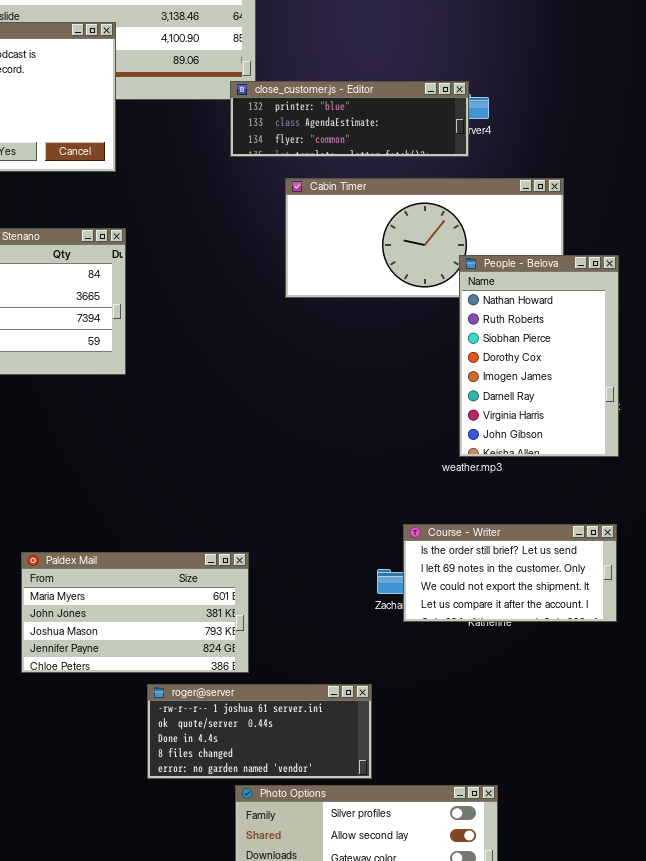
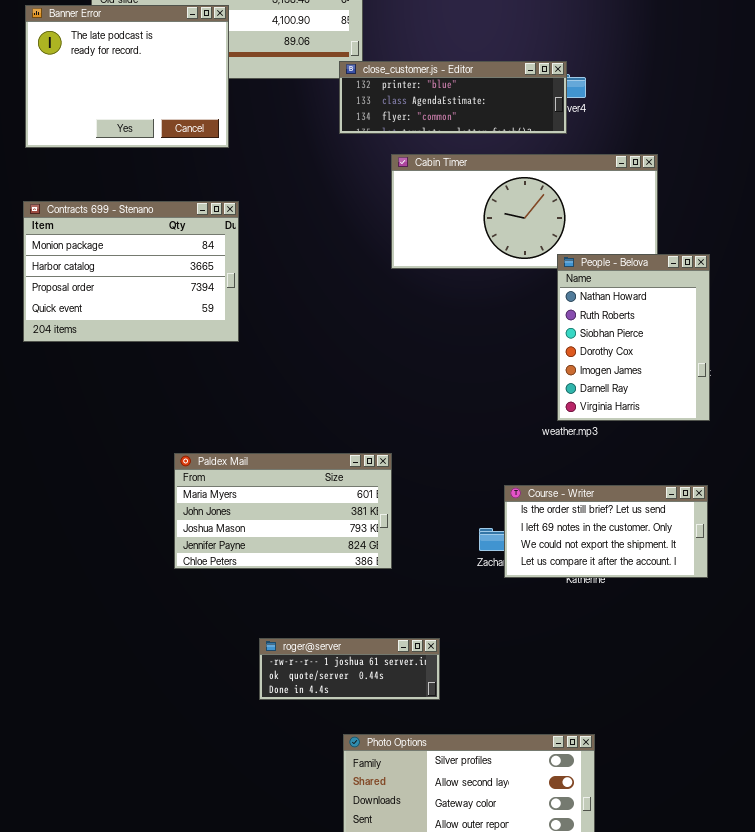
People - Belova: [459,255,619,457] -> [557,254,710,421], resized
Paldex Mail: [21,552,249,673] -> [174,453,392,569], moved
roger@server: [147,684,372,779] -> [259,638,440,700], resized

